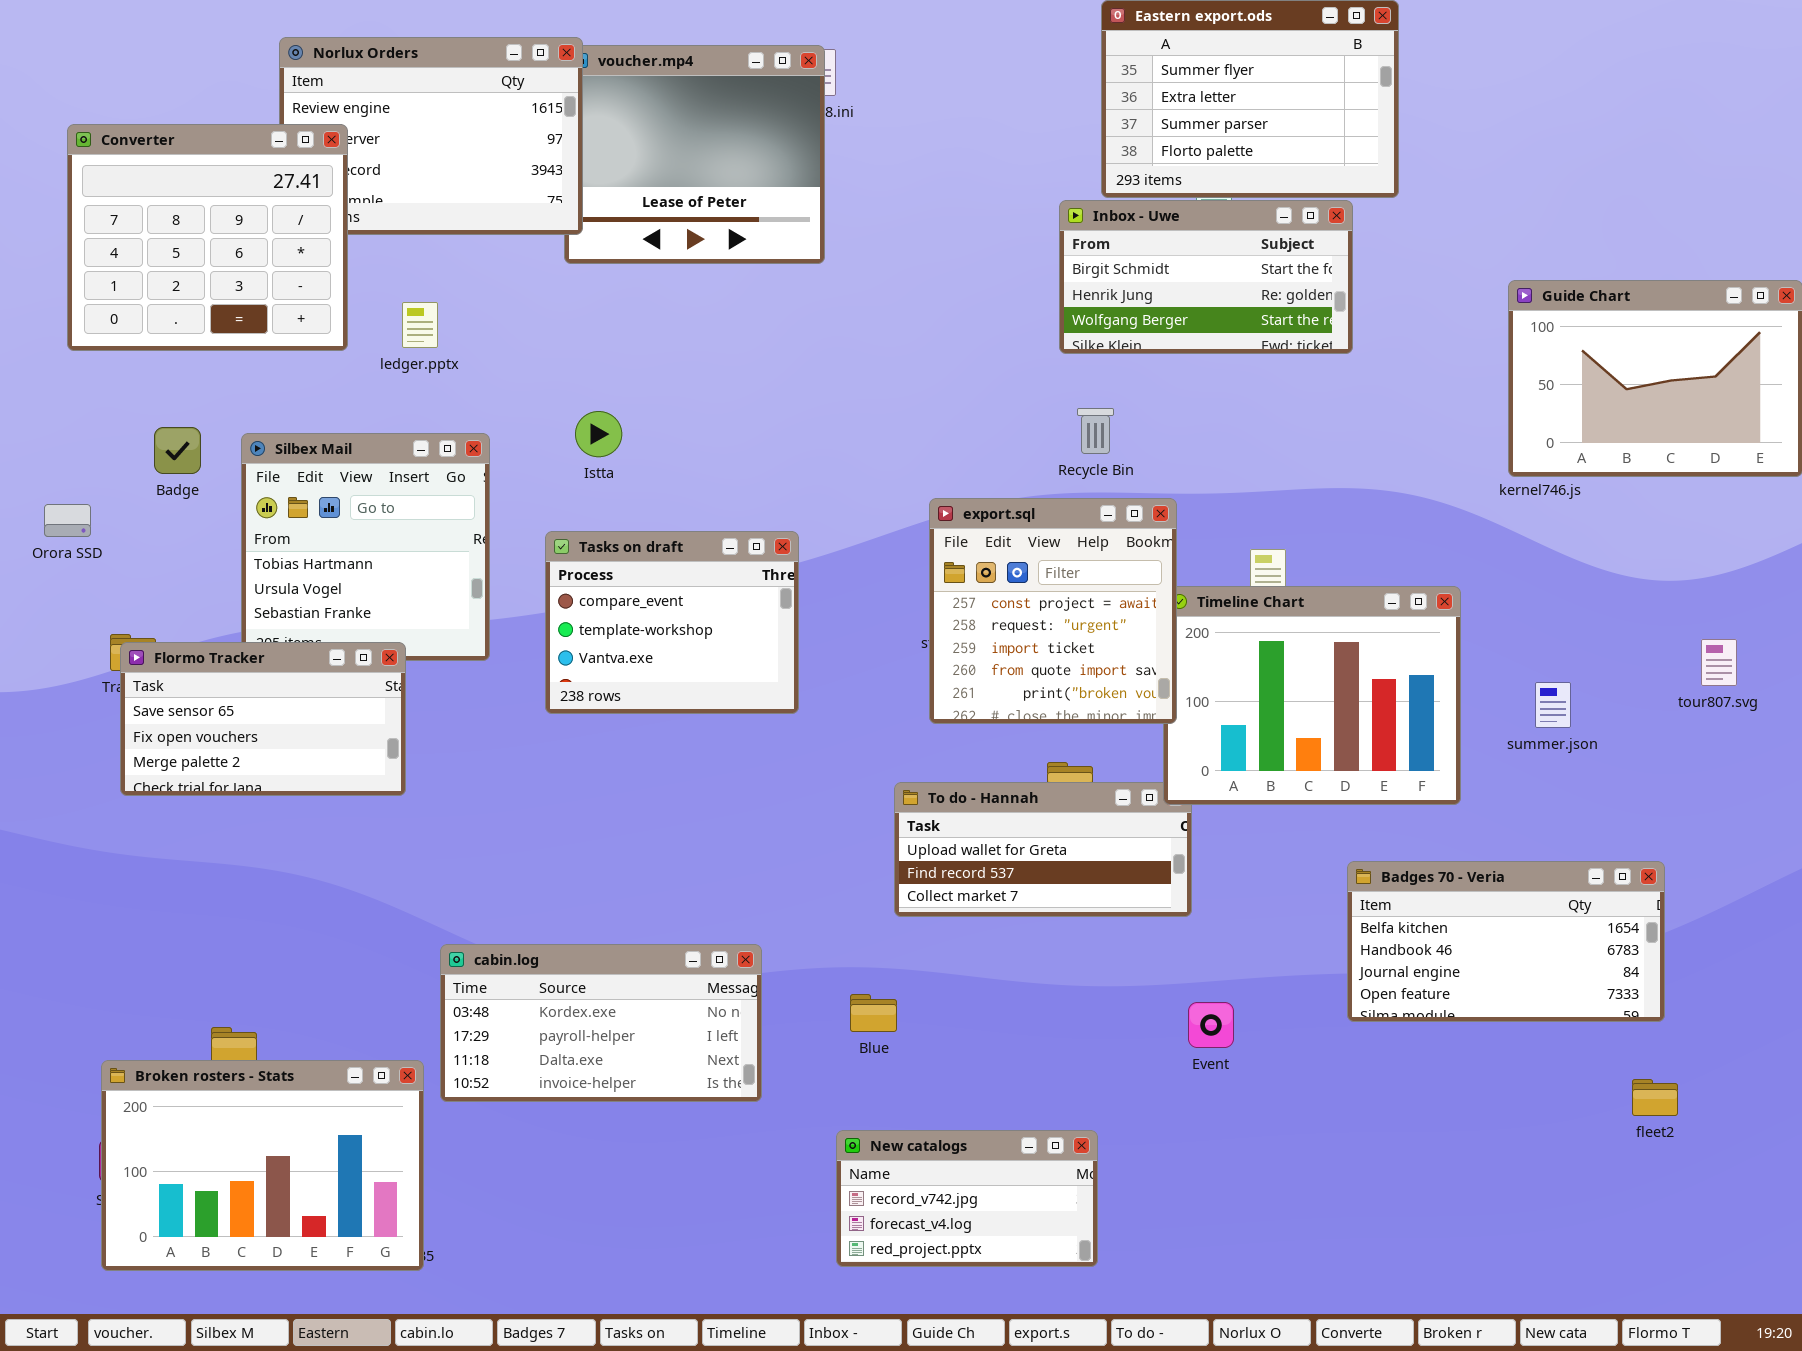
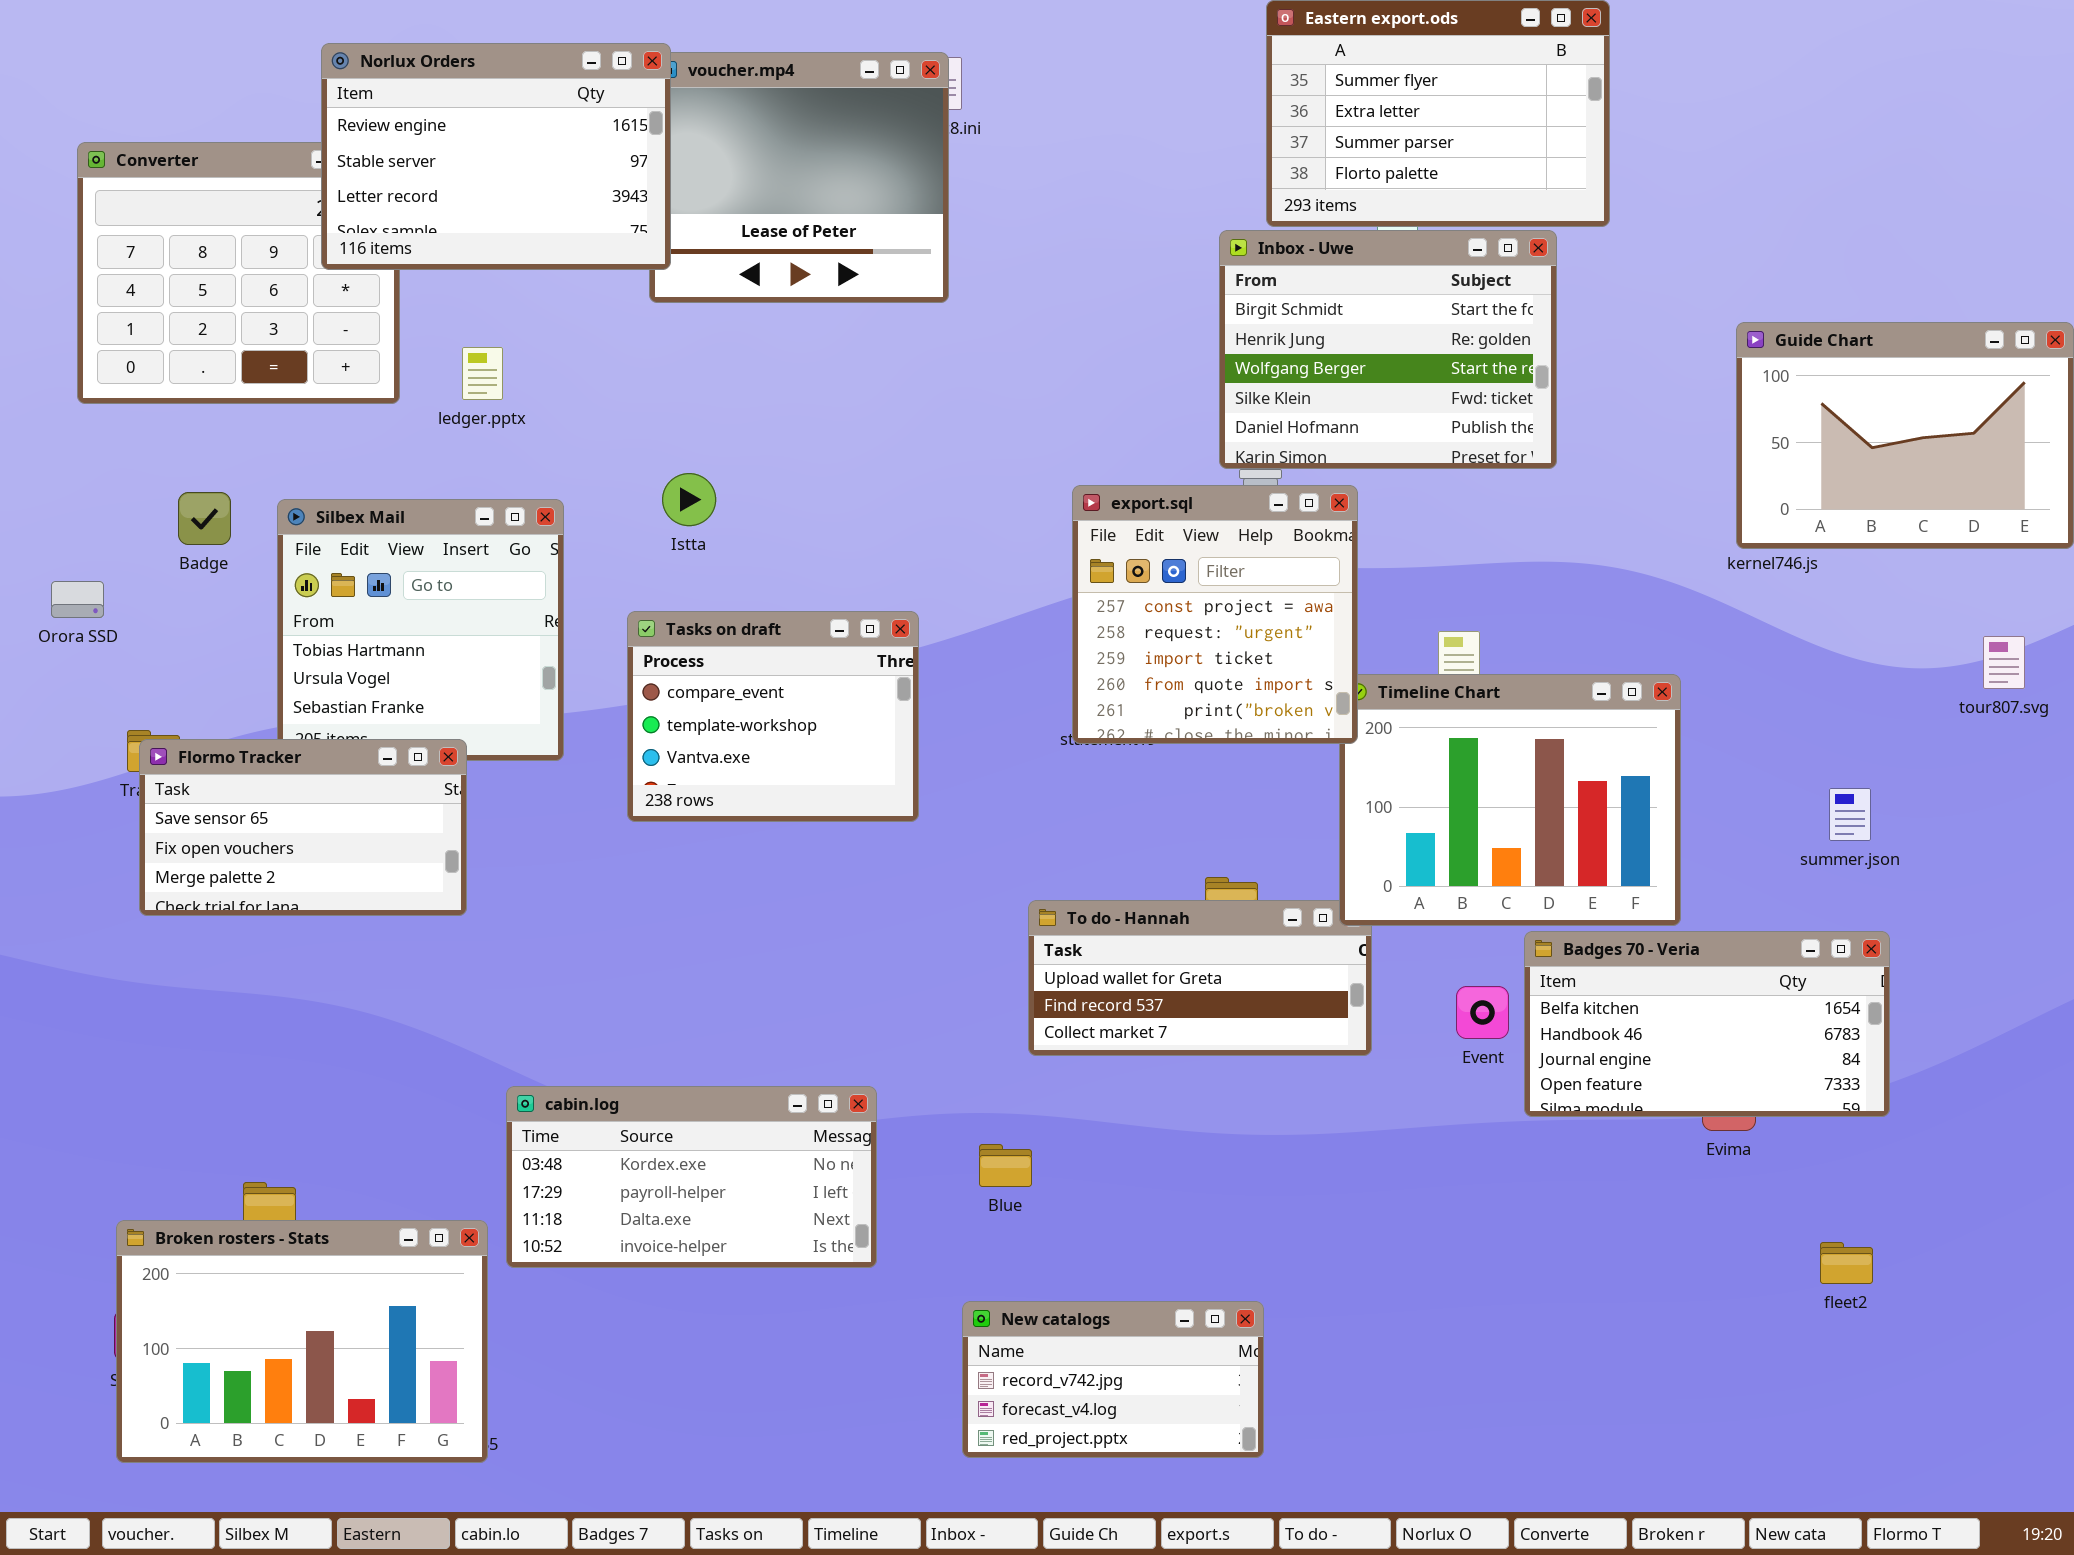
Norlux Orders: [279,37,583,235] -> [321,43,671,270], raised
Inbox - Uwe: [1059,200,1353,354] -> [1219,230,1557,469], resized
export.sql: [929,498,1177,724] -> [1072,485,1358,744], moved
tour807.svg: [1701,639,1737,686] -> [1983,636,2025,689], moved
summer.json: [1535,682,1571,728] -> [1829,788,1871,841], moved
Badges 70 - Veria: [1347,861,1665,1022] -> [1524,931,1890,1117], moved
Event: [1188,1002,1234,1048] -> [1456,986,1509,1039], moved
fleet2: [1632,1079,1678,1116] -> [1820,1242,1873,1284], moved

